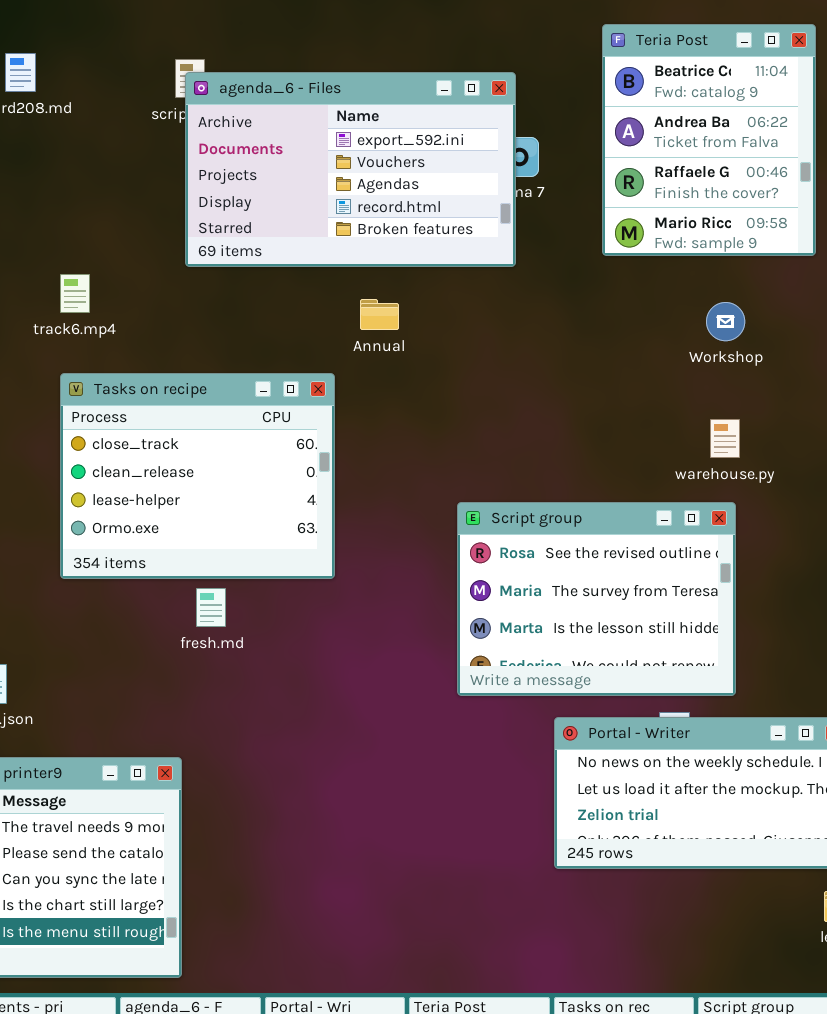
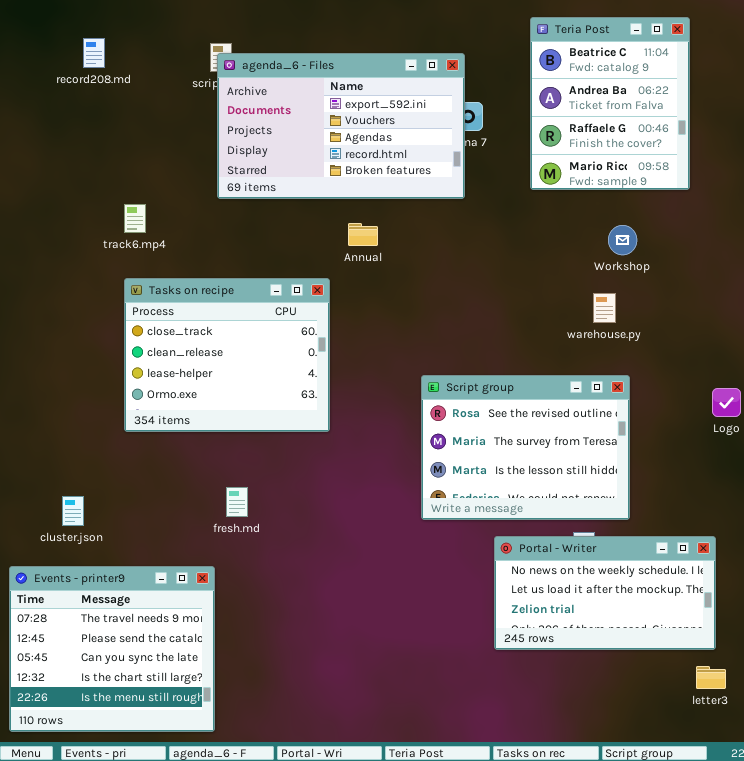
warehouse.py: [710,419,740,458] -> [593,293,616,323], moved
fresh.md: [196,588,226,627] -> [226,487,248,517], moved

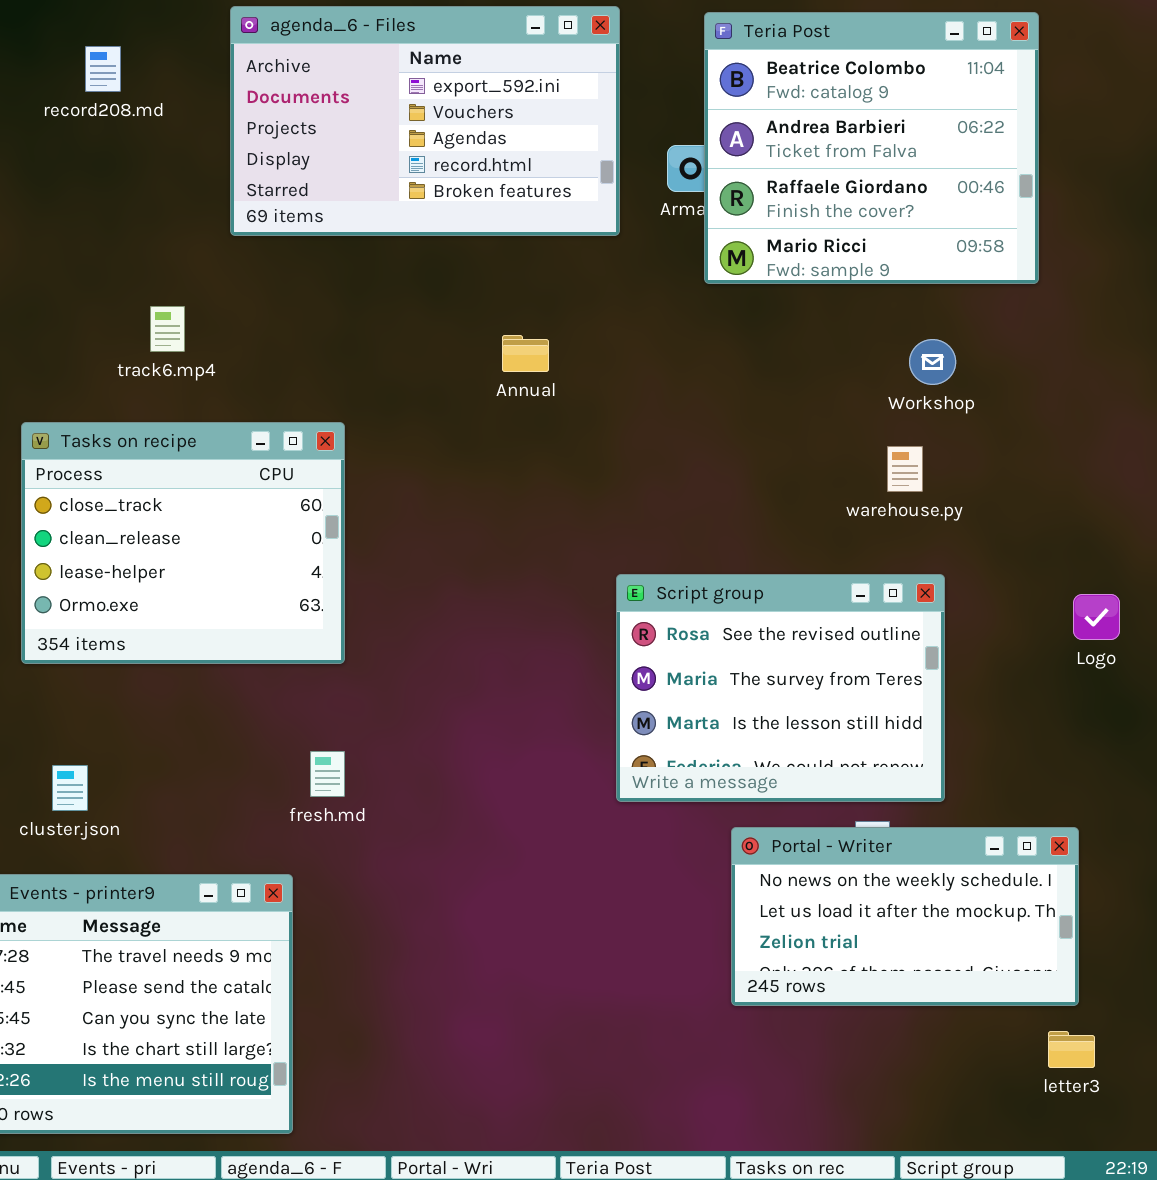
Teria Post: [530,17,690,190] -> [704,12,1039,284], resized
agenda_6 - Files: [217,53,465,199] -> [230,6,620,236], moved
Tasks on recipe: [124,278,330,432] -> [21,422,345,664], moved

